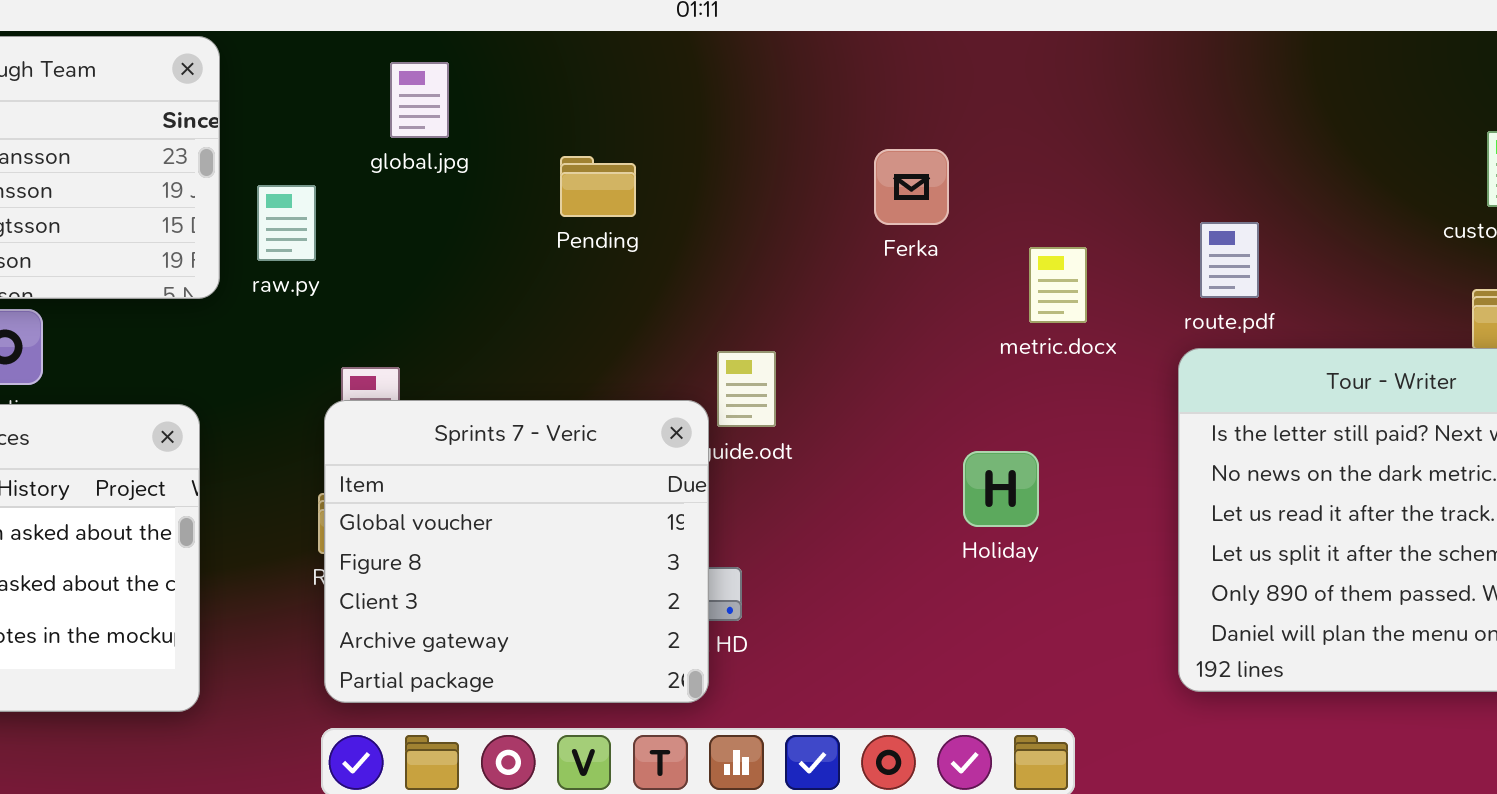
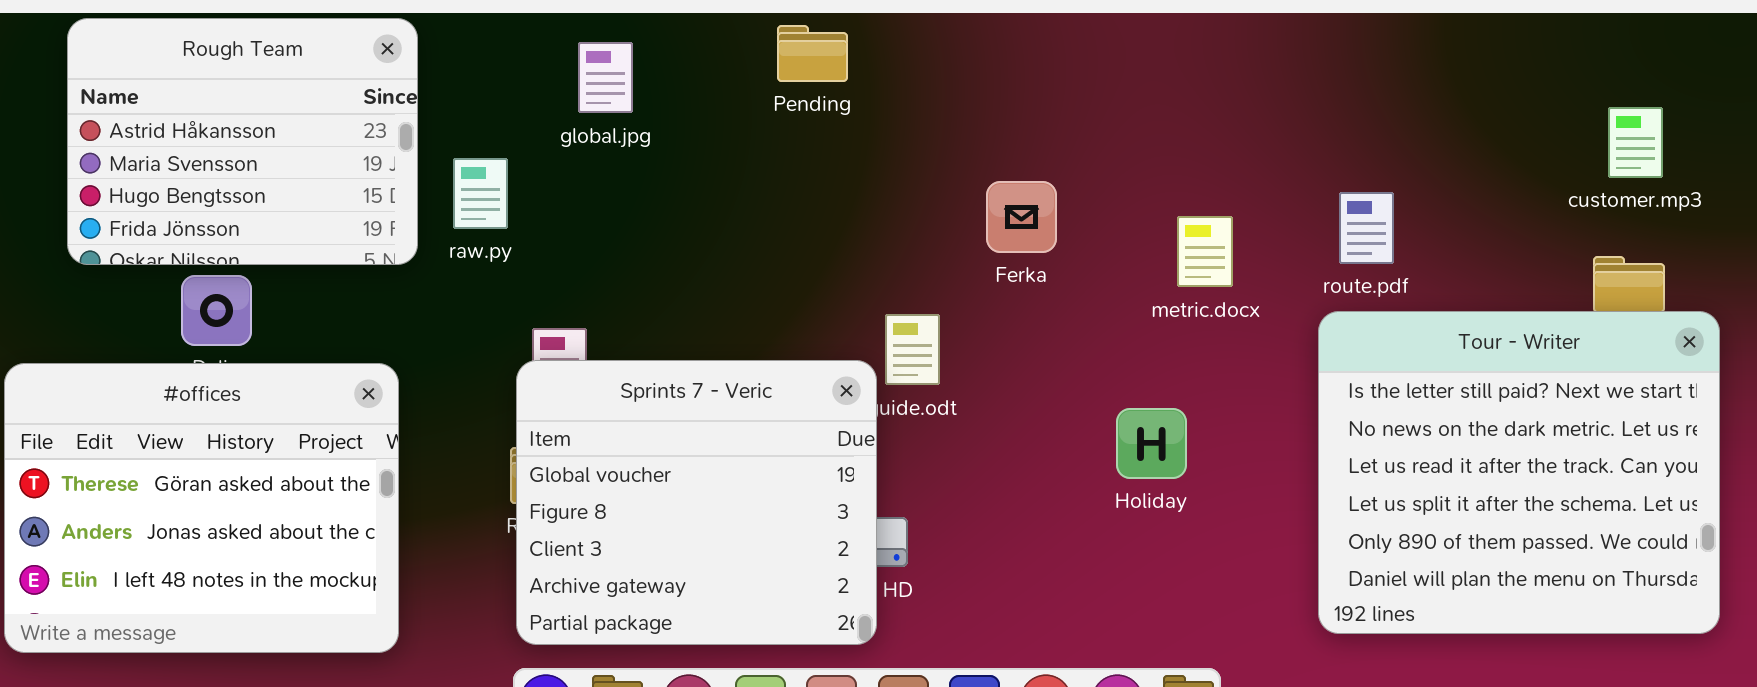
Ferka: [874,149,949,225] -> [986,181,1057,253], moved
Pending: [560,156,636,217] -> [777,25,848,82], moved

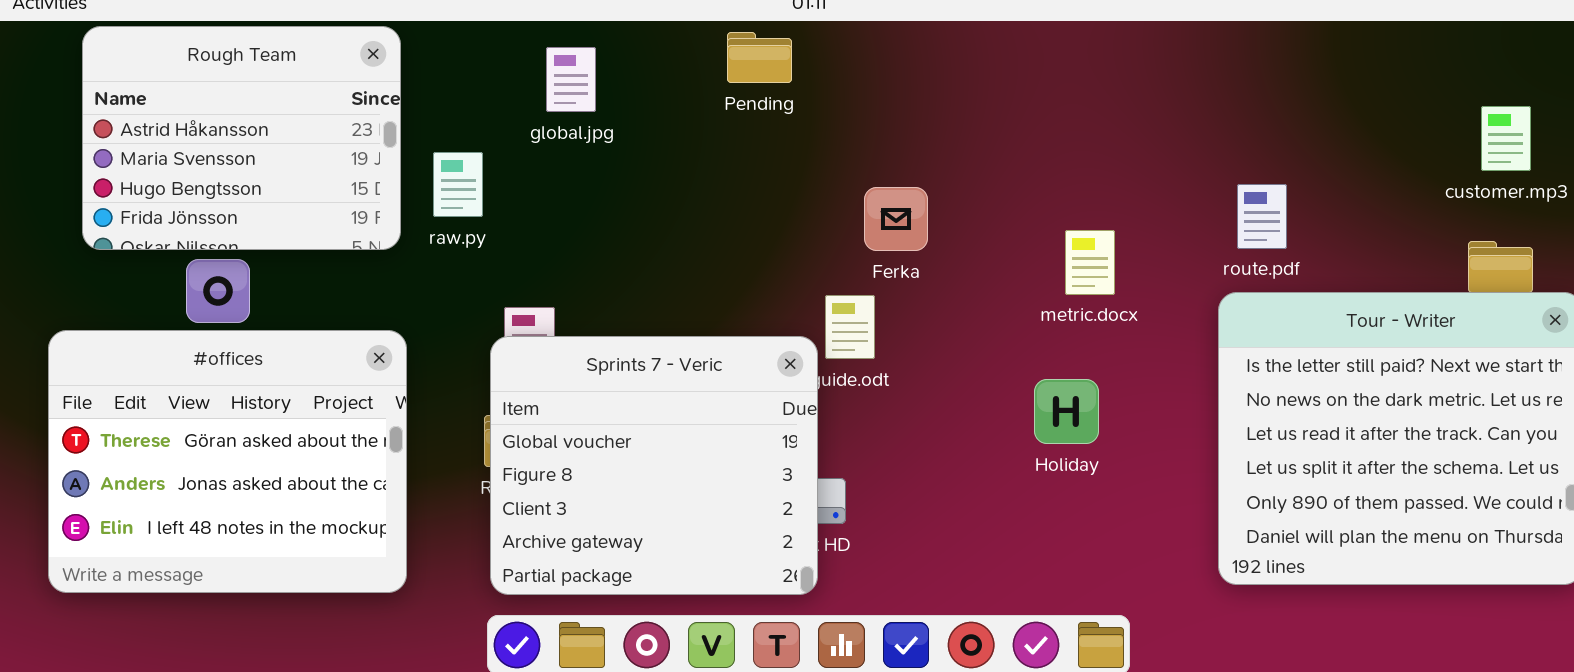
Ferka: [986,181,1057,253] -> [864,187,928,251], moved
metric.docx: [1177,216,1233,287] -> [1065,230,1115,295], moved
#offices: [4,363,399,653] -> [48,330,407,593], moved

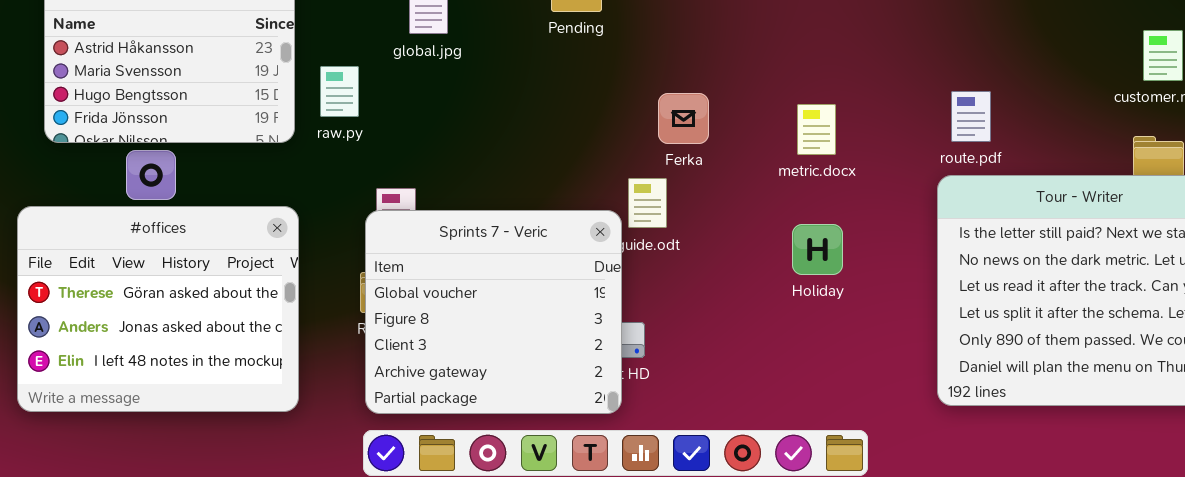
metric.docx: [1065,230,1115,295] -> [797,104,836,155], moved
Holiday: [1034,379,1099,444] -> [792,224,843,275], moved

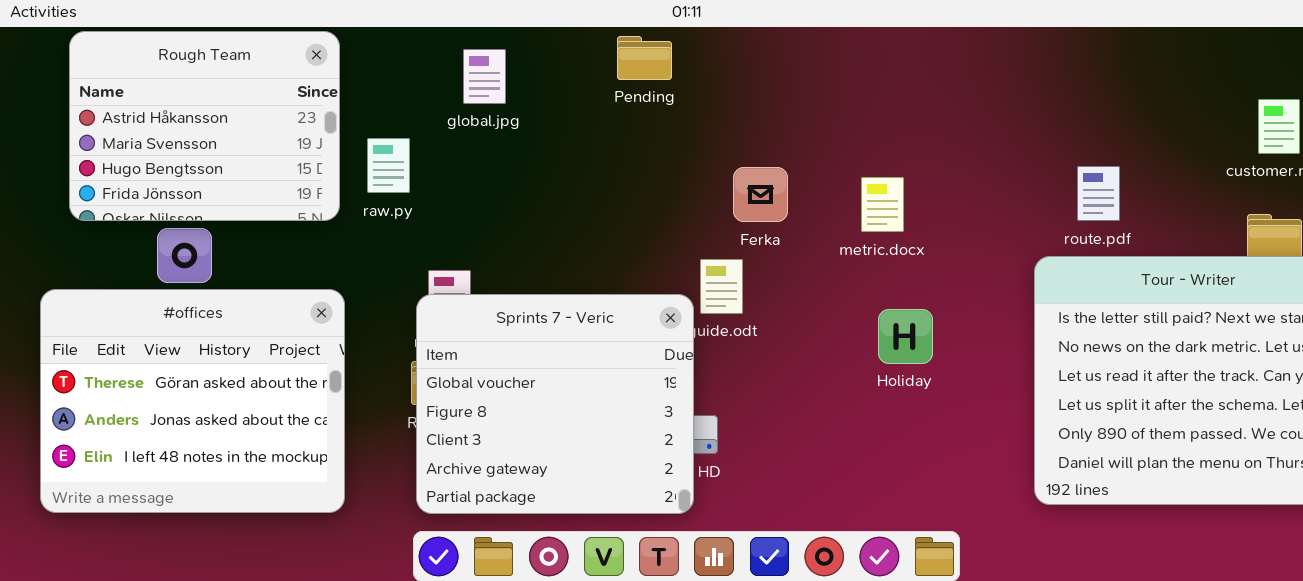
route.pdf: [951,91,991,142] -> [1077,166,1120,221], moved
metric.docx: [797,104,836,155] -> [861,177,904,232], moved

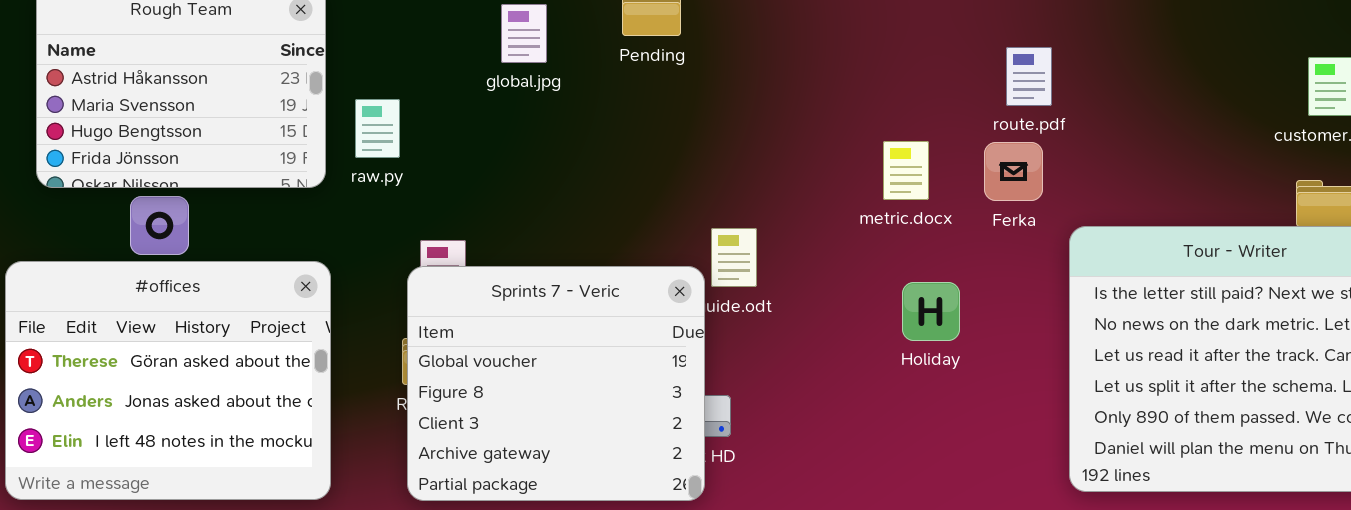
global.jpg: [463,49,506,104] -> [501,4,547,63], moved
route.pdf: [1077,166,1120,221] -> [1006,47,1052,106], moved
Ferka: [733,167,788,222] -> [984,142,1043,201], moved

